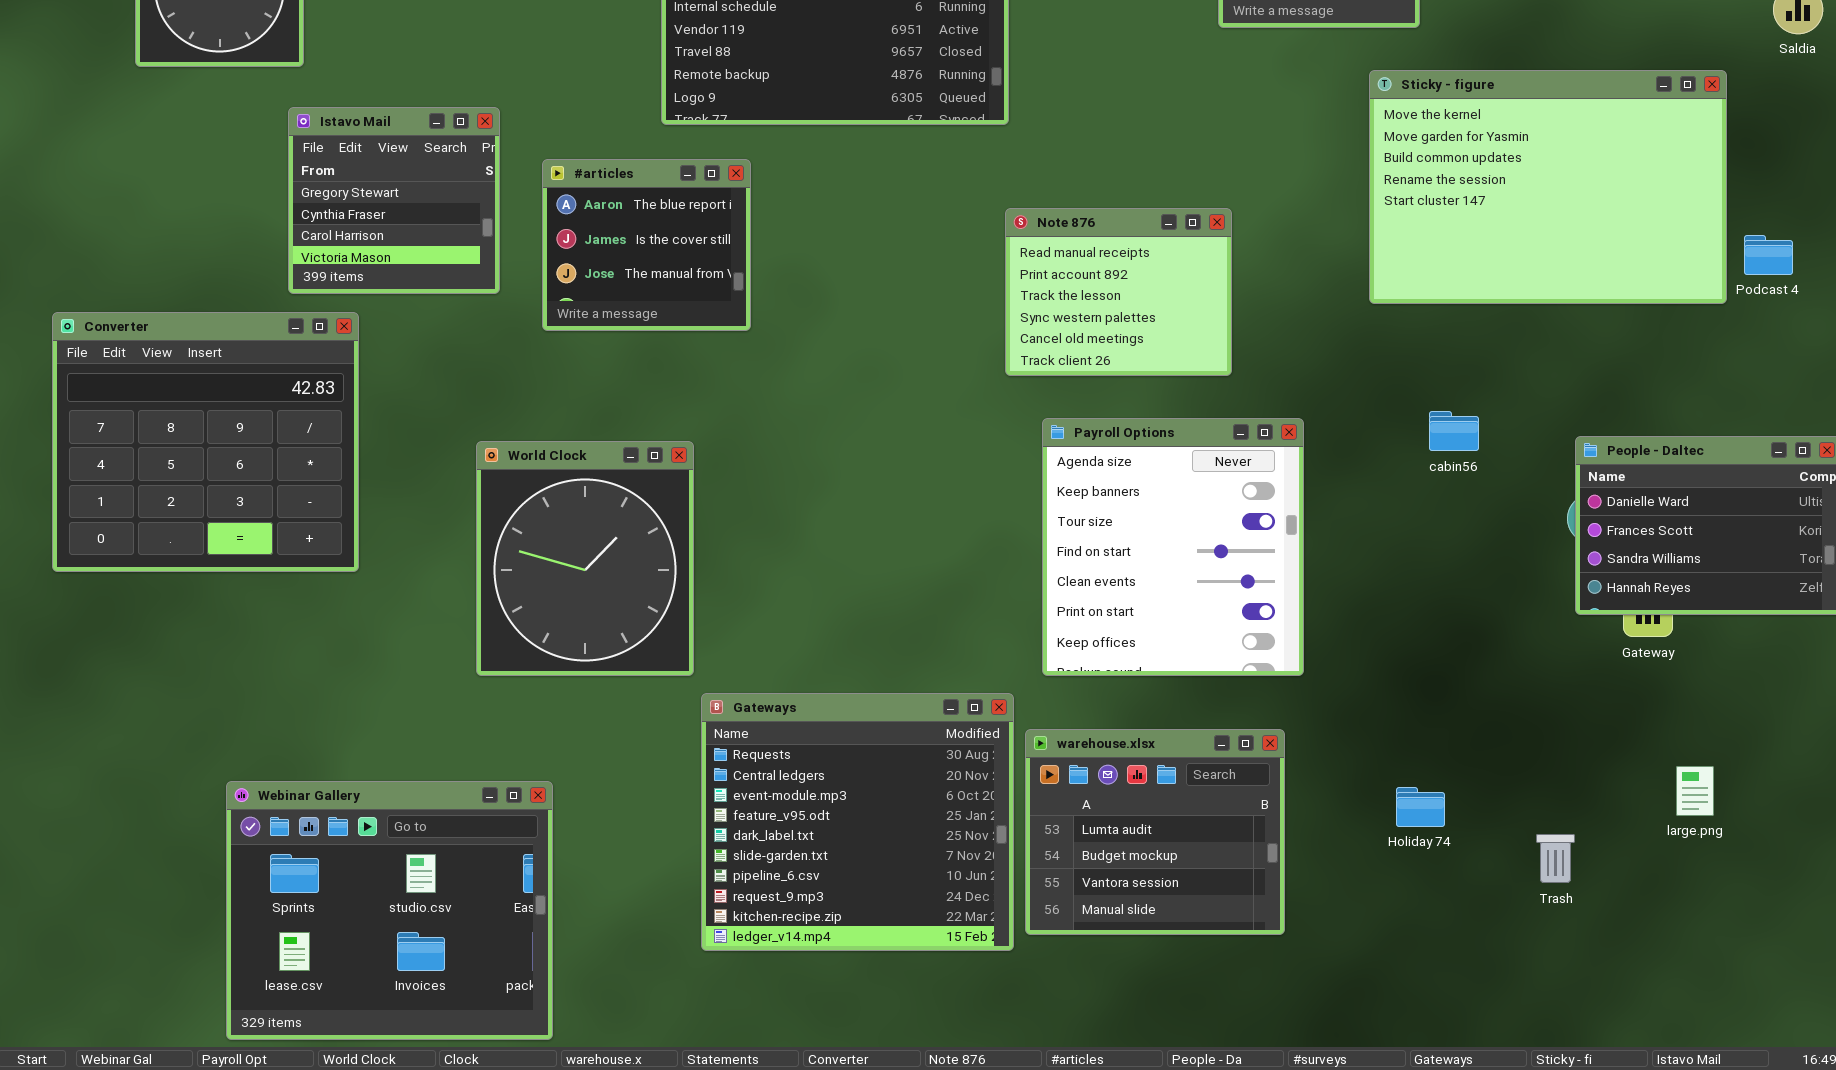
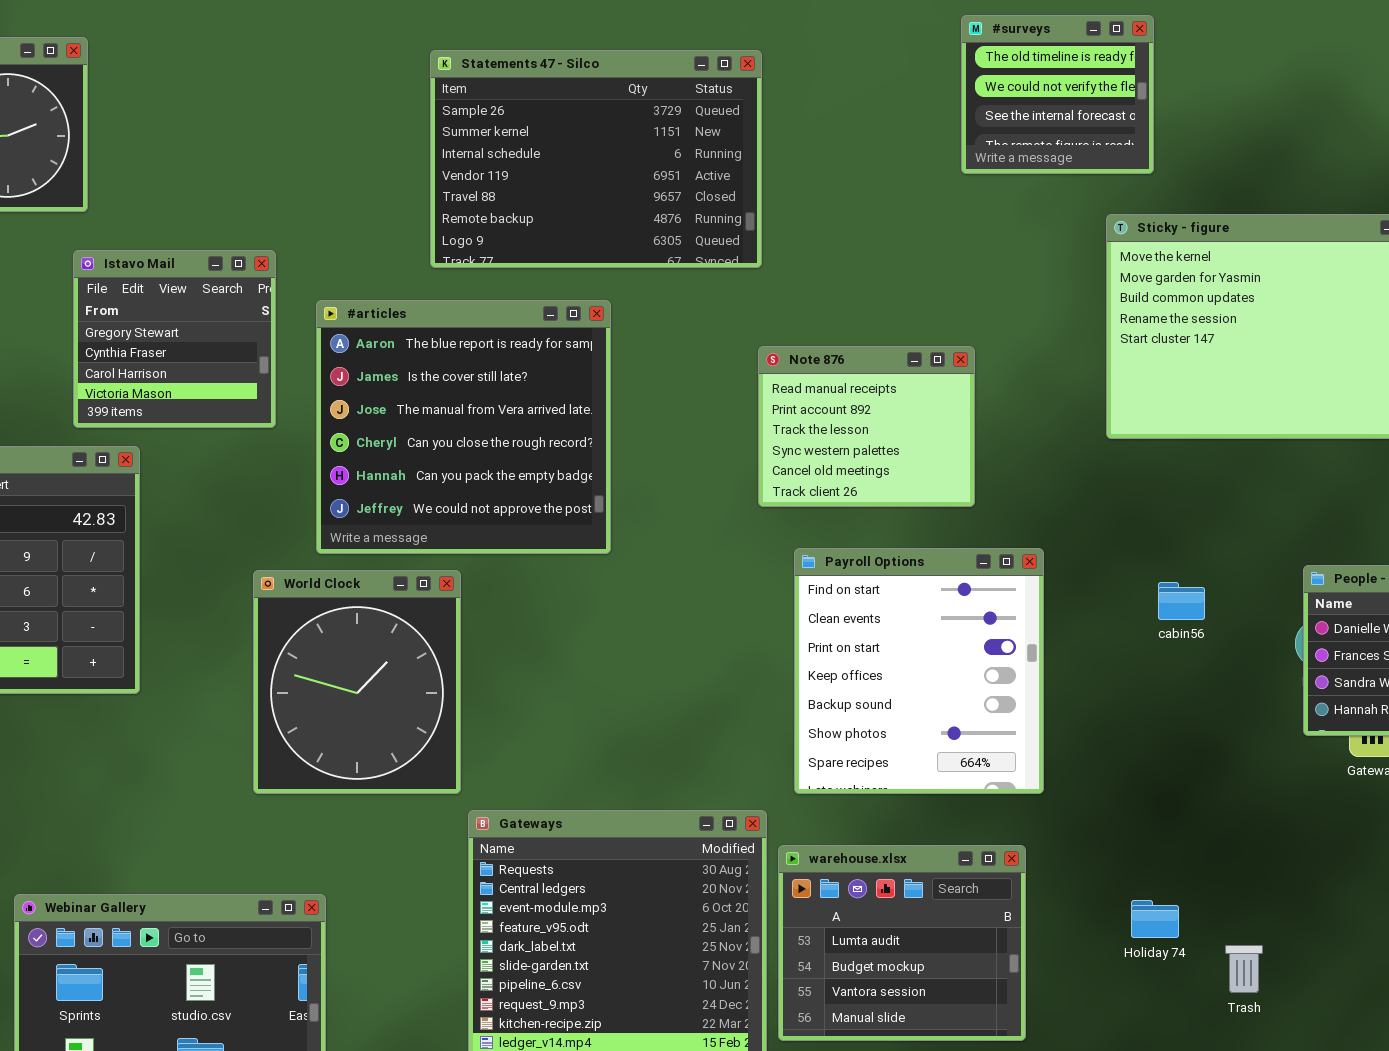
#articles: [542,159,751,331] -> [316,300,611,554], resized
cabin56: [1429,411,1479,451] -> [1158,582,1205,620], moved
Payroll Options: [1042,418,1304,676] -> [794,548,1044,794], scrolled down 3 rows
Trash: [1536,834,1575,883] -> [1225,945,1263,993], moved

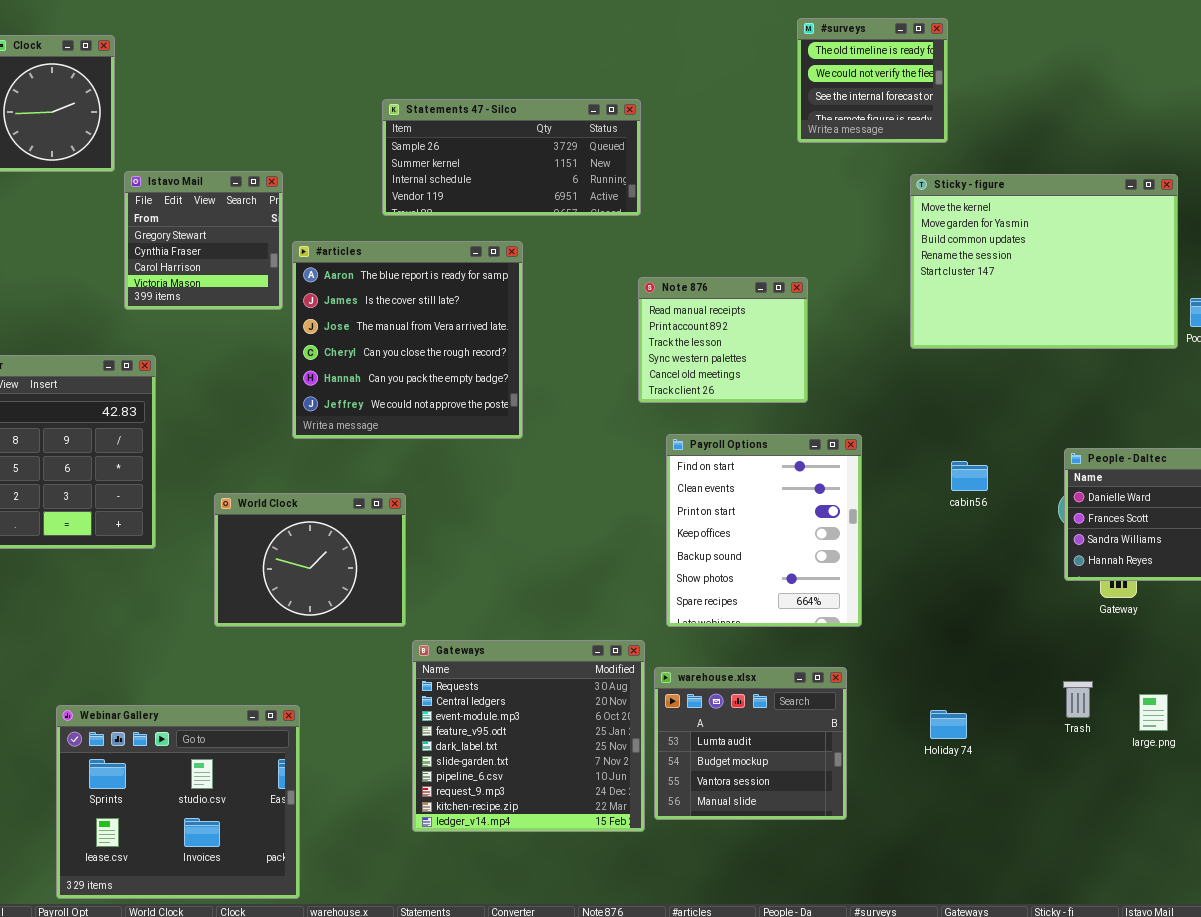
Statements 47 - Silco: [430,50,762,268] -> [382,99,641,216], resized
Istavo Mail: [73,250,276,428] -> [124,171,283,310], moved
World Clock: [253,570,461,794] -> [214,493,406,627], resized
Trash: [1225,945,1263,993] -> [1063,681,1093,718], moved

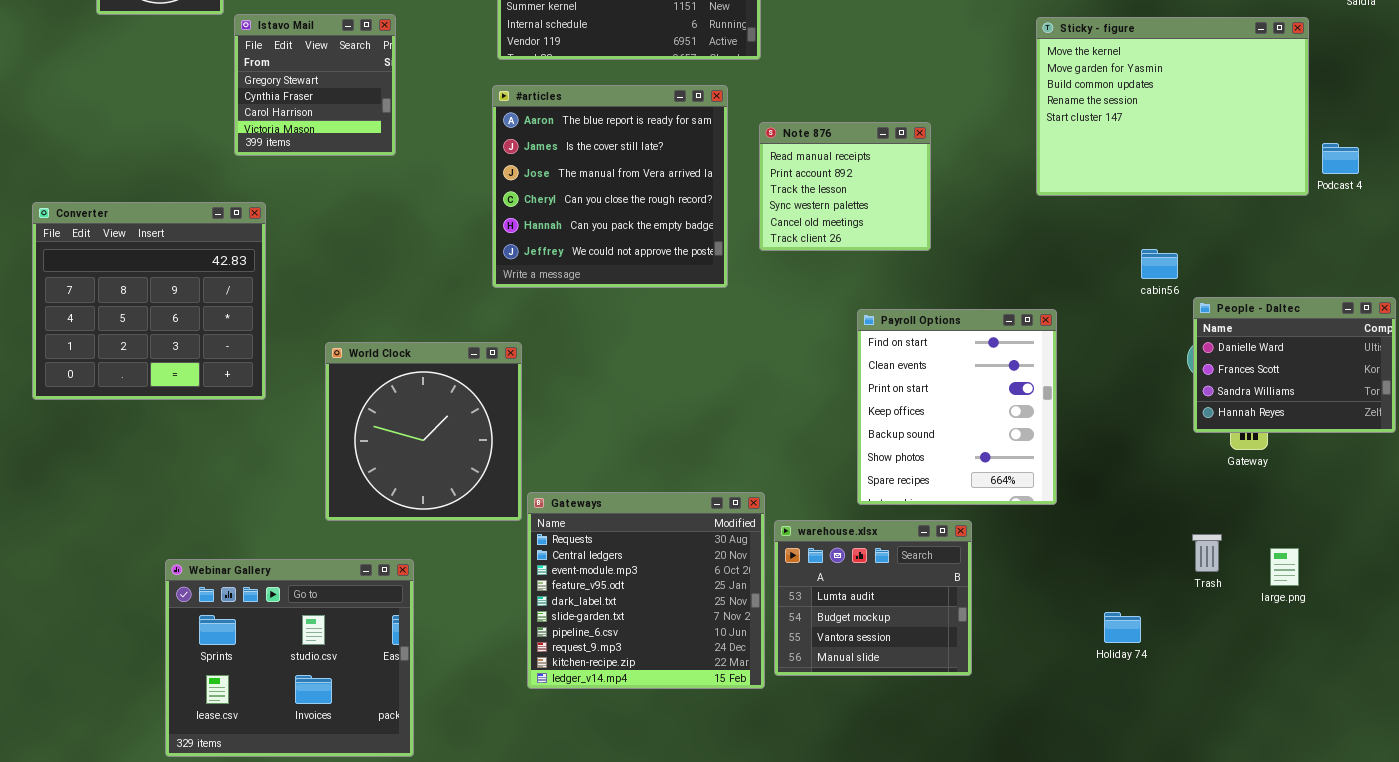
#articles: [292,241,523,439] -> [492,85,728,288], moved
Payroll Options: [666,434,862,627] -> [857,309,1057,505], moved
cabin56: [951,461,988,491] -> [1141,249,1178,279], moved
World Clock: [214,493,406,627] -> [325,342,522,521], resized
Holiday 74: [930,710,967,739] -> [1104,612,1141,643], moved

